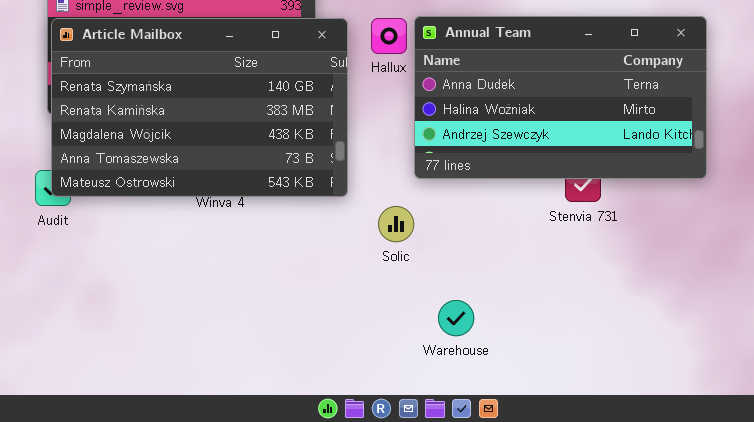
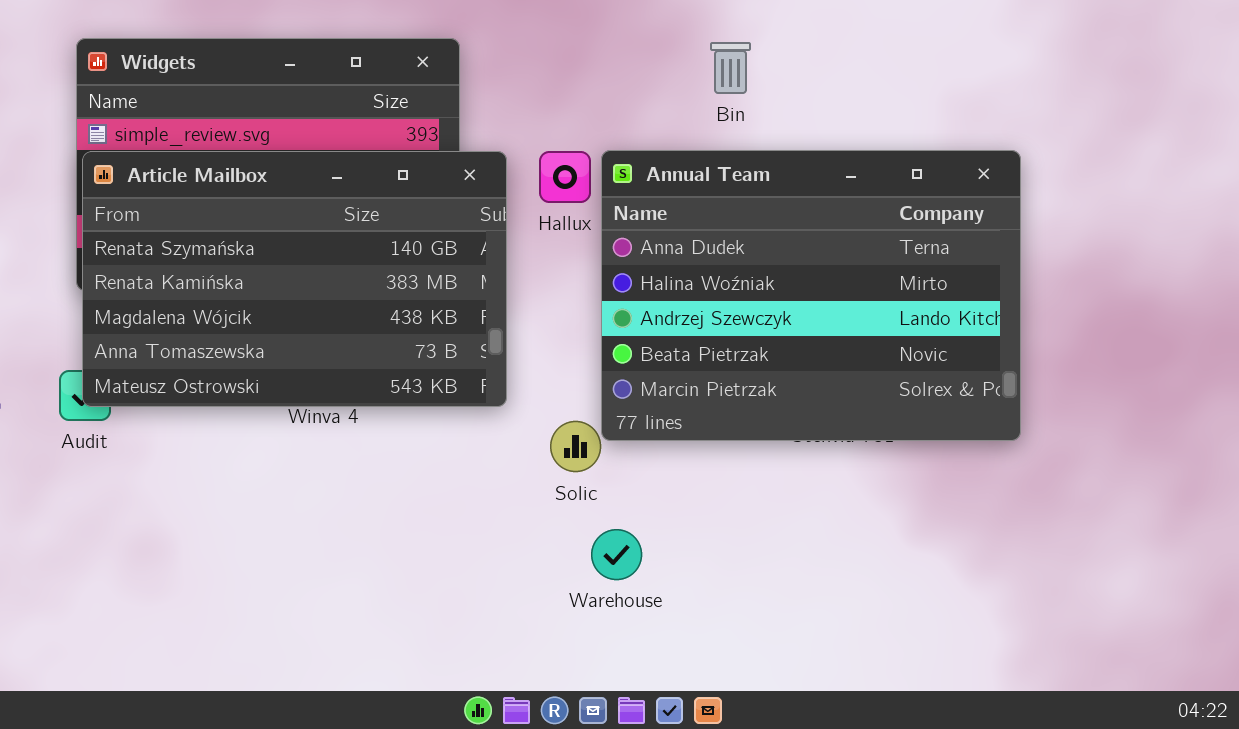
Annual Team: [414,16,707,179] -> [601,150,1021,441], resized
Warehouse: [438,300,474,336] -> [591,529,642,580], moved

